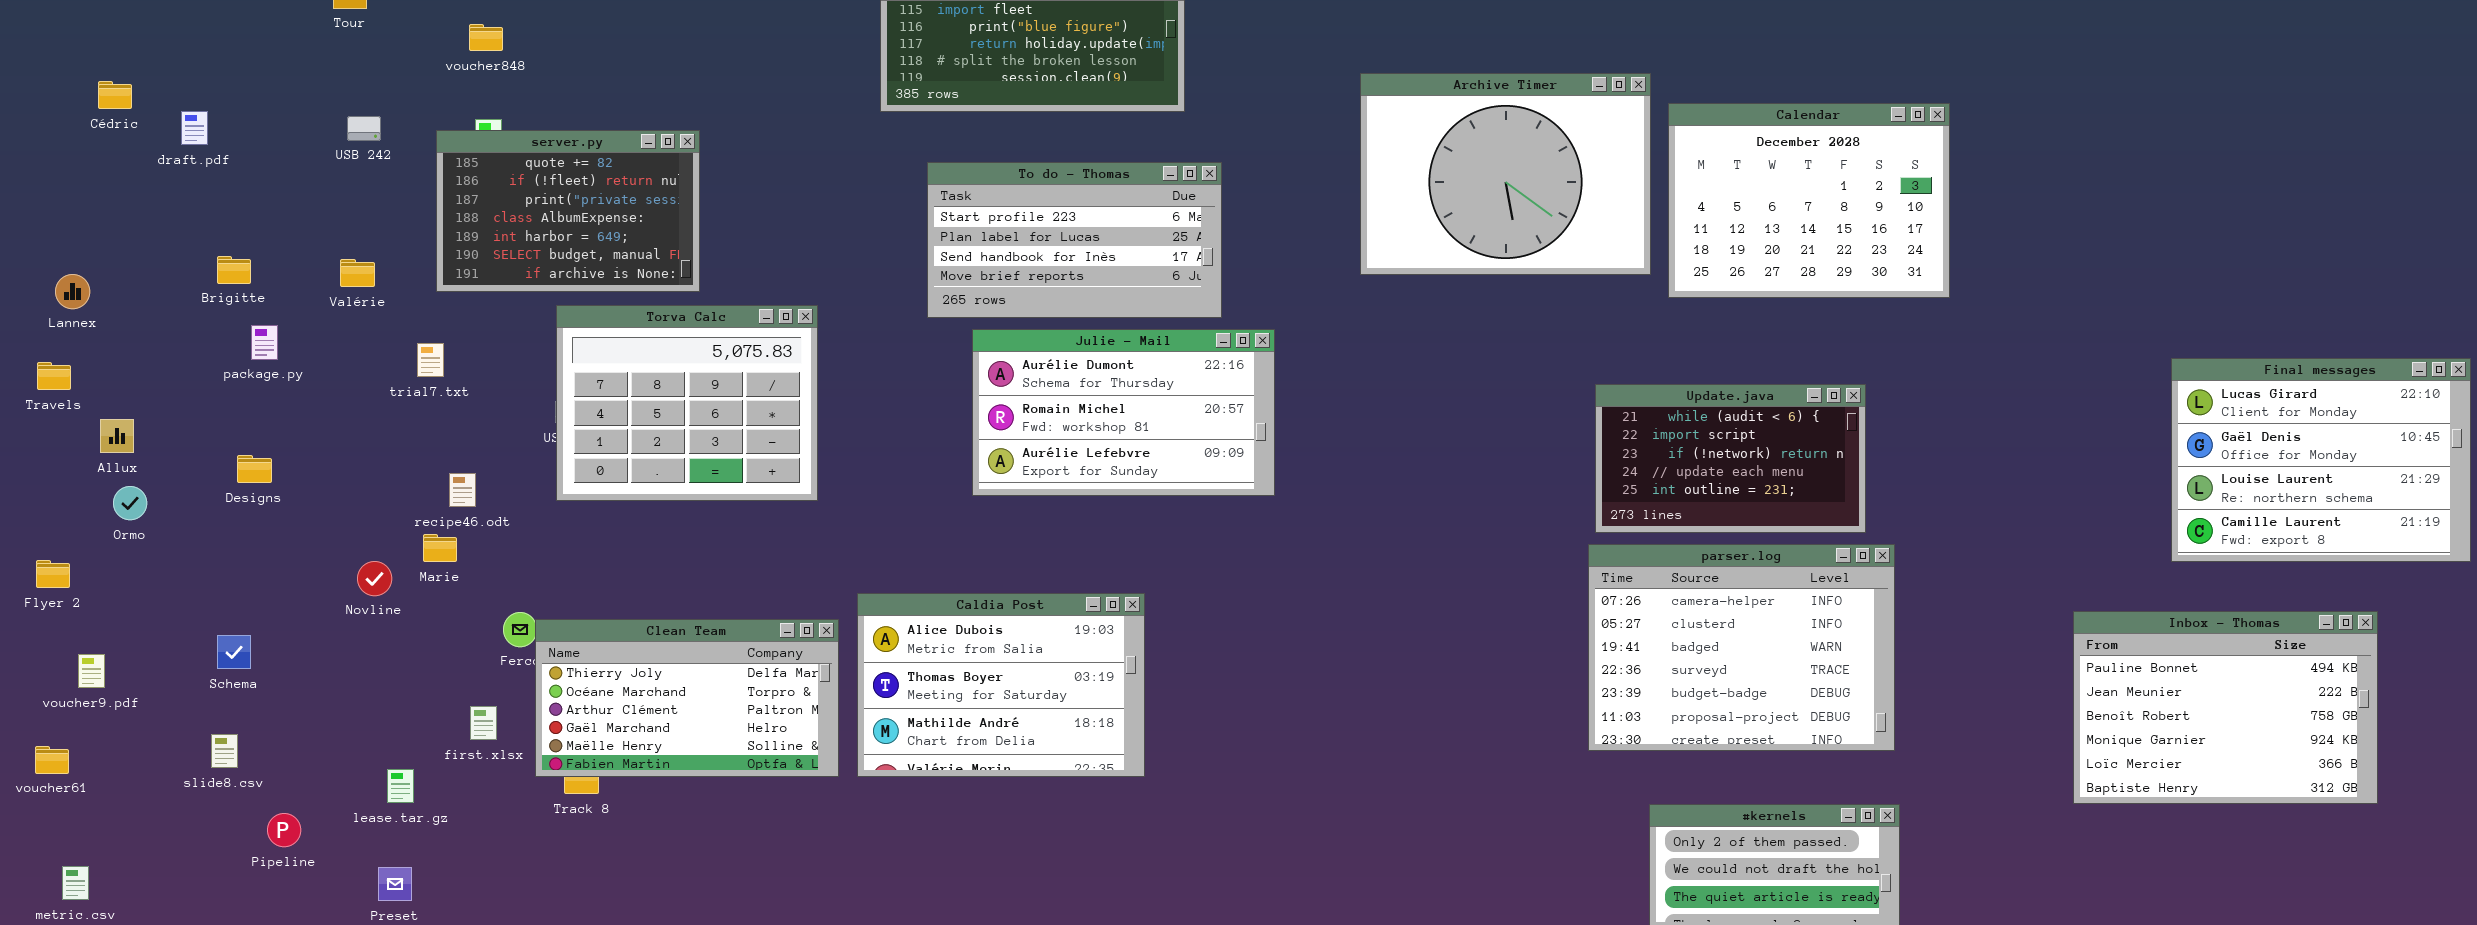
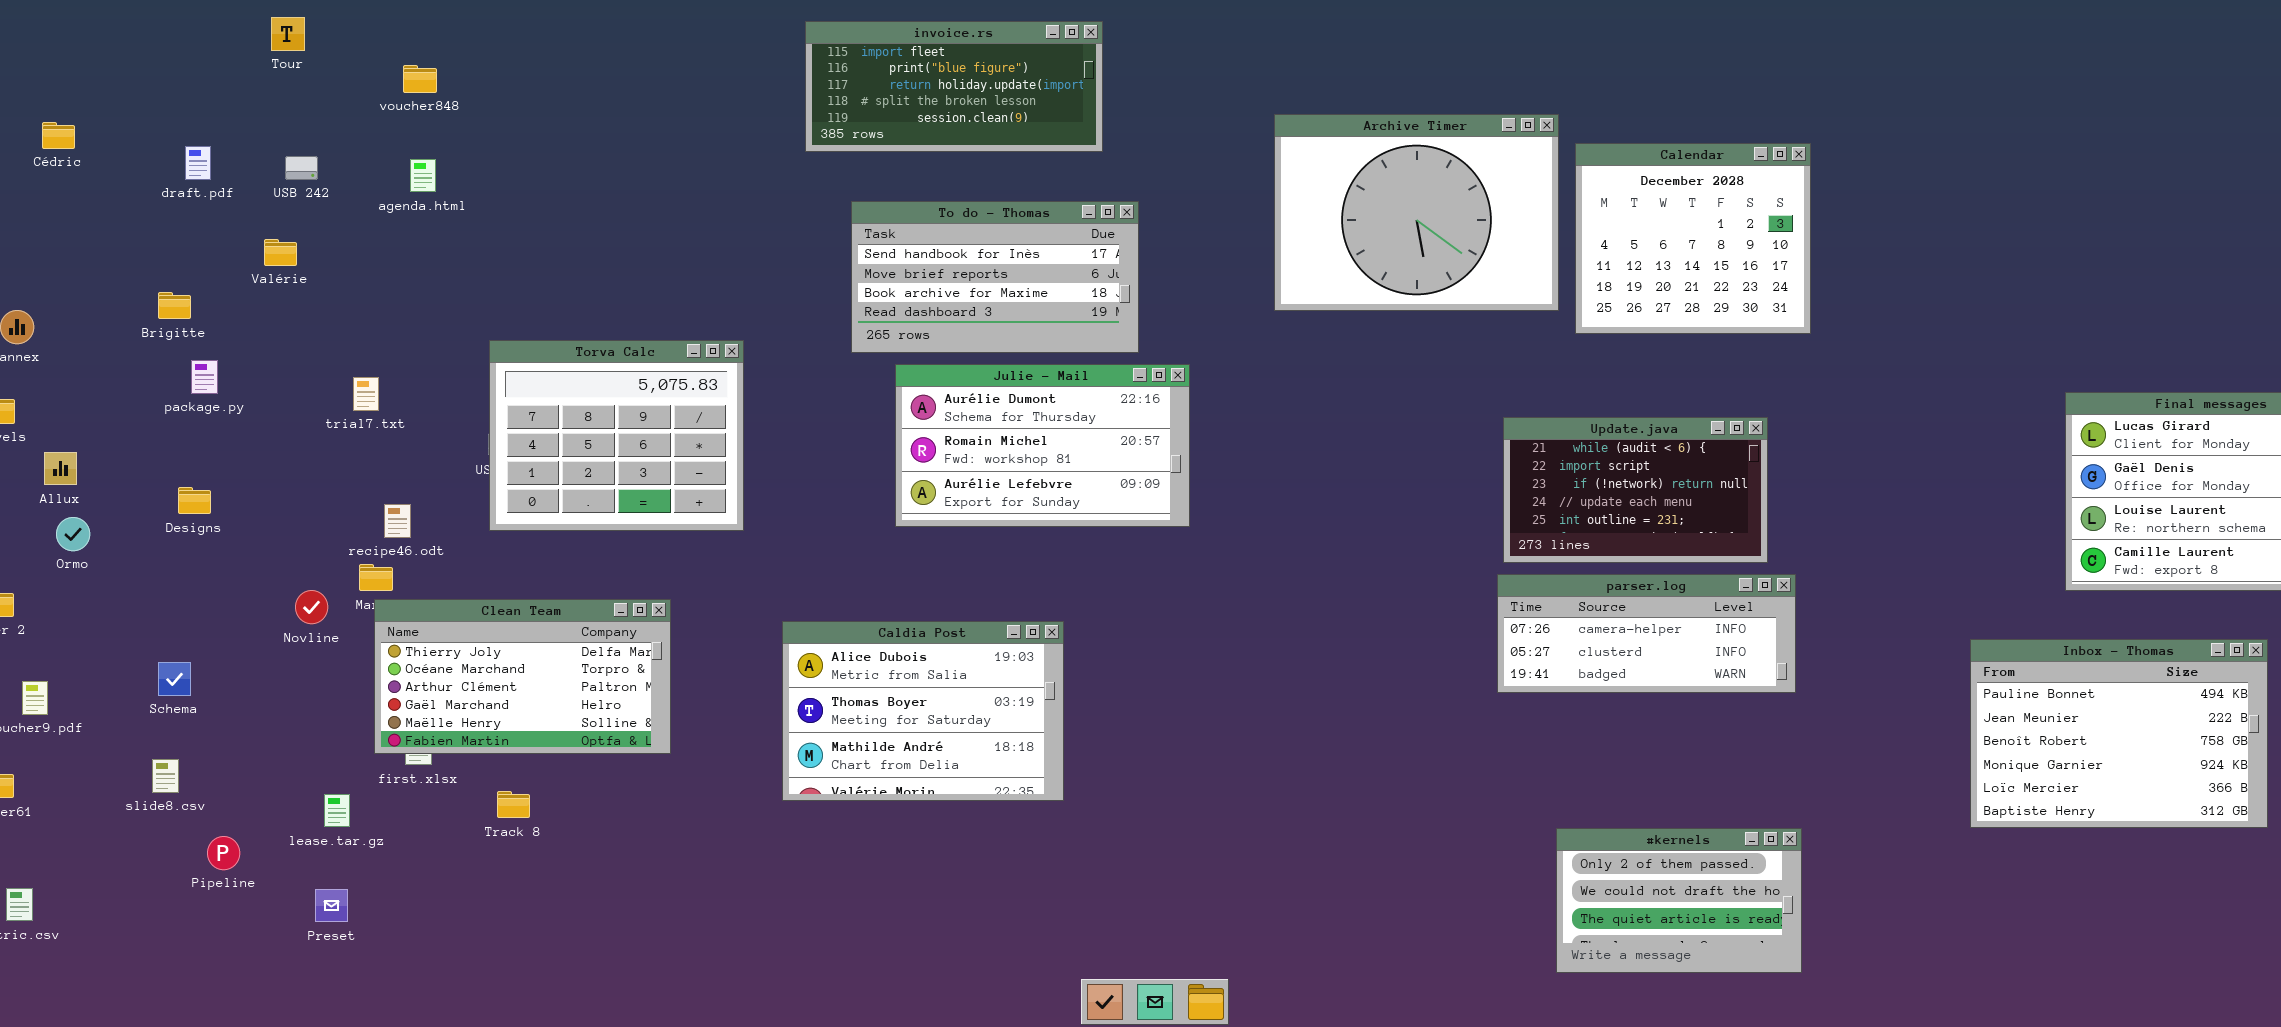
Calendar: [1668,103,1950,298] -> [1575,143,1811,334], resized
draft.pdf: [181,111,208,145] -> [185,146,211,180], moved
server.py: [436,130,700,292] -> none, closed
To do - Thomas: [927,162,1222,318] -> [851,201,1139,353], scrolled down 2 rows
Valérie: [340,259,375,287] -> [264,239,297,266], moved
parser.log: [1588,544,1895,751] -> [1497,574,1796,693], resized
Clean Team: [535,619,839,777] -> [374,599,671,754], moved

